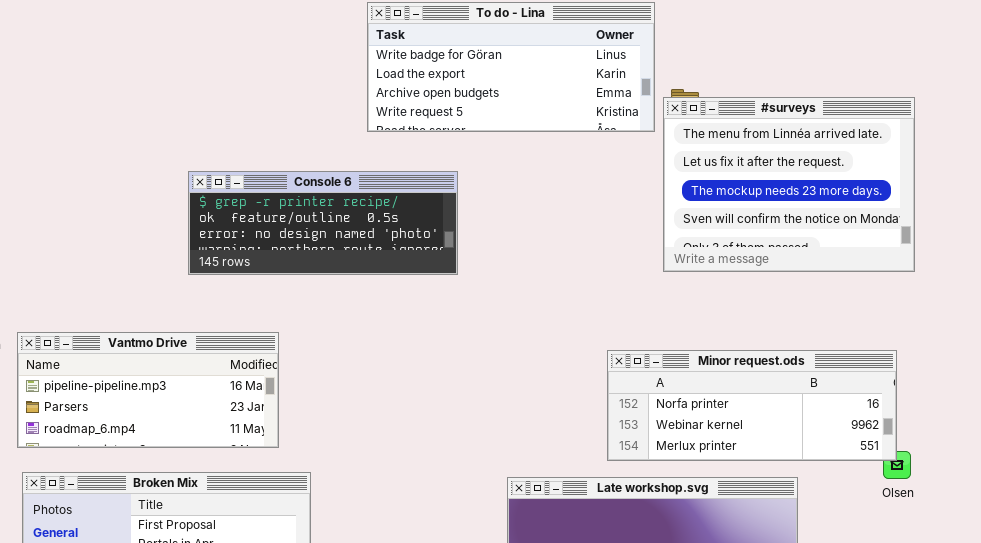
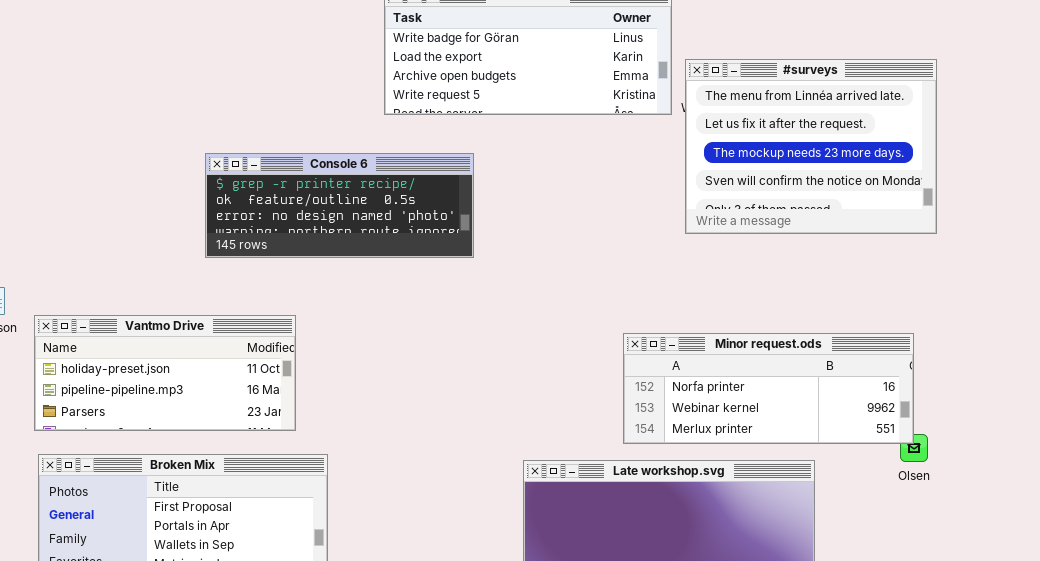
#surveys: [663,97,915,272] -> [685,59,937,234], moved
Vantmo Drive: [17,332,279,448] -> [34,315,296,431], scrolled up 1 row

